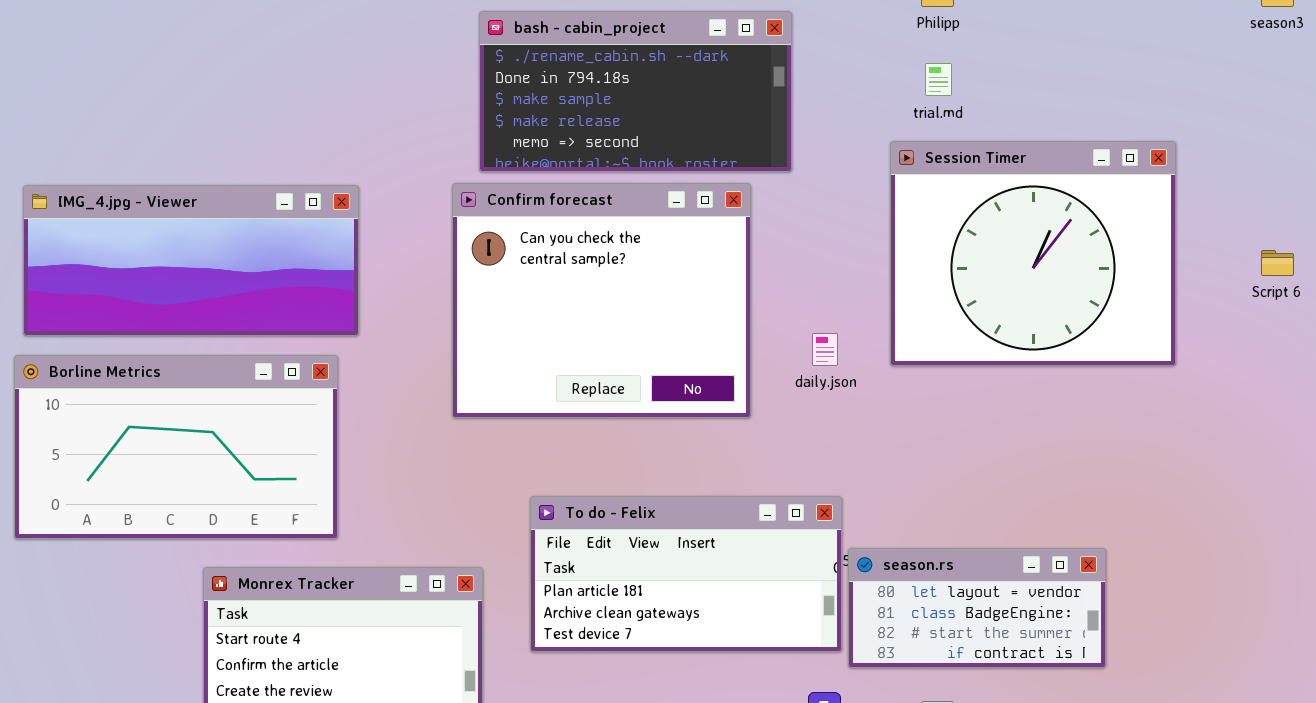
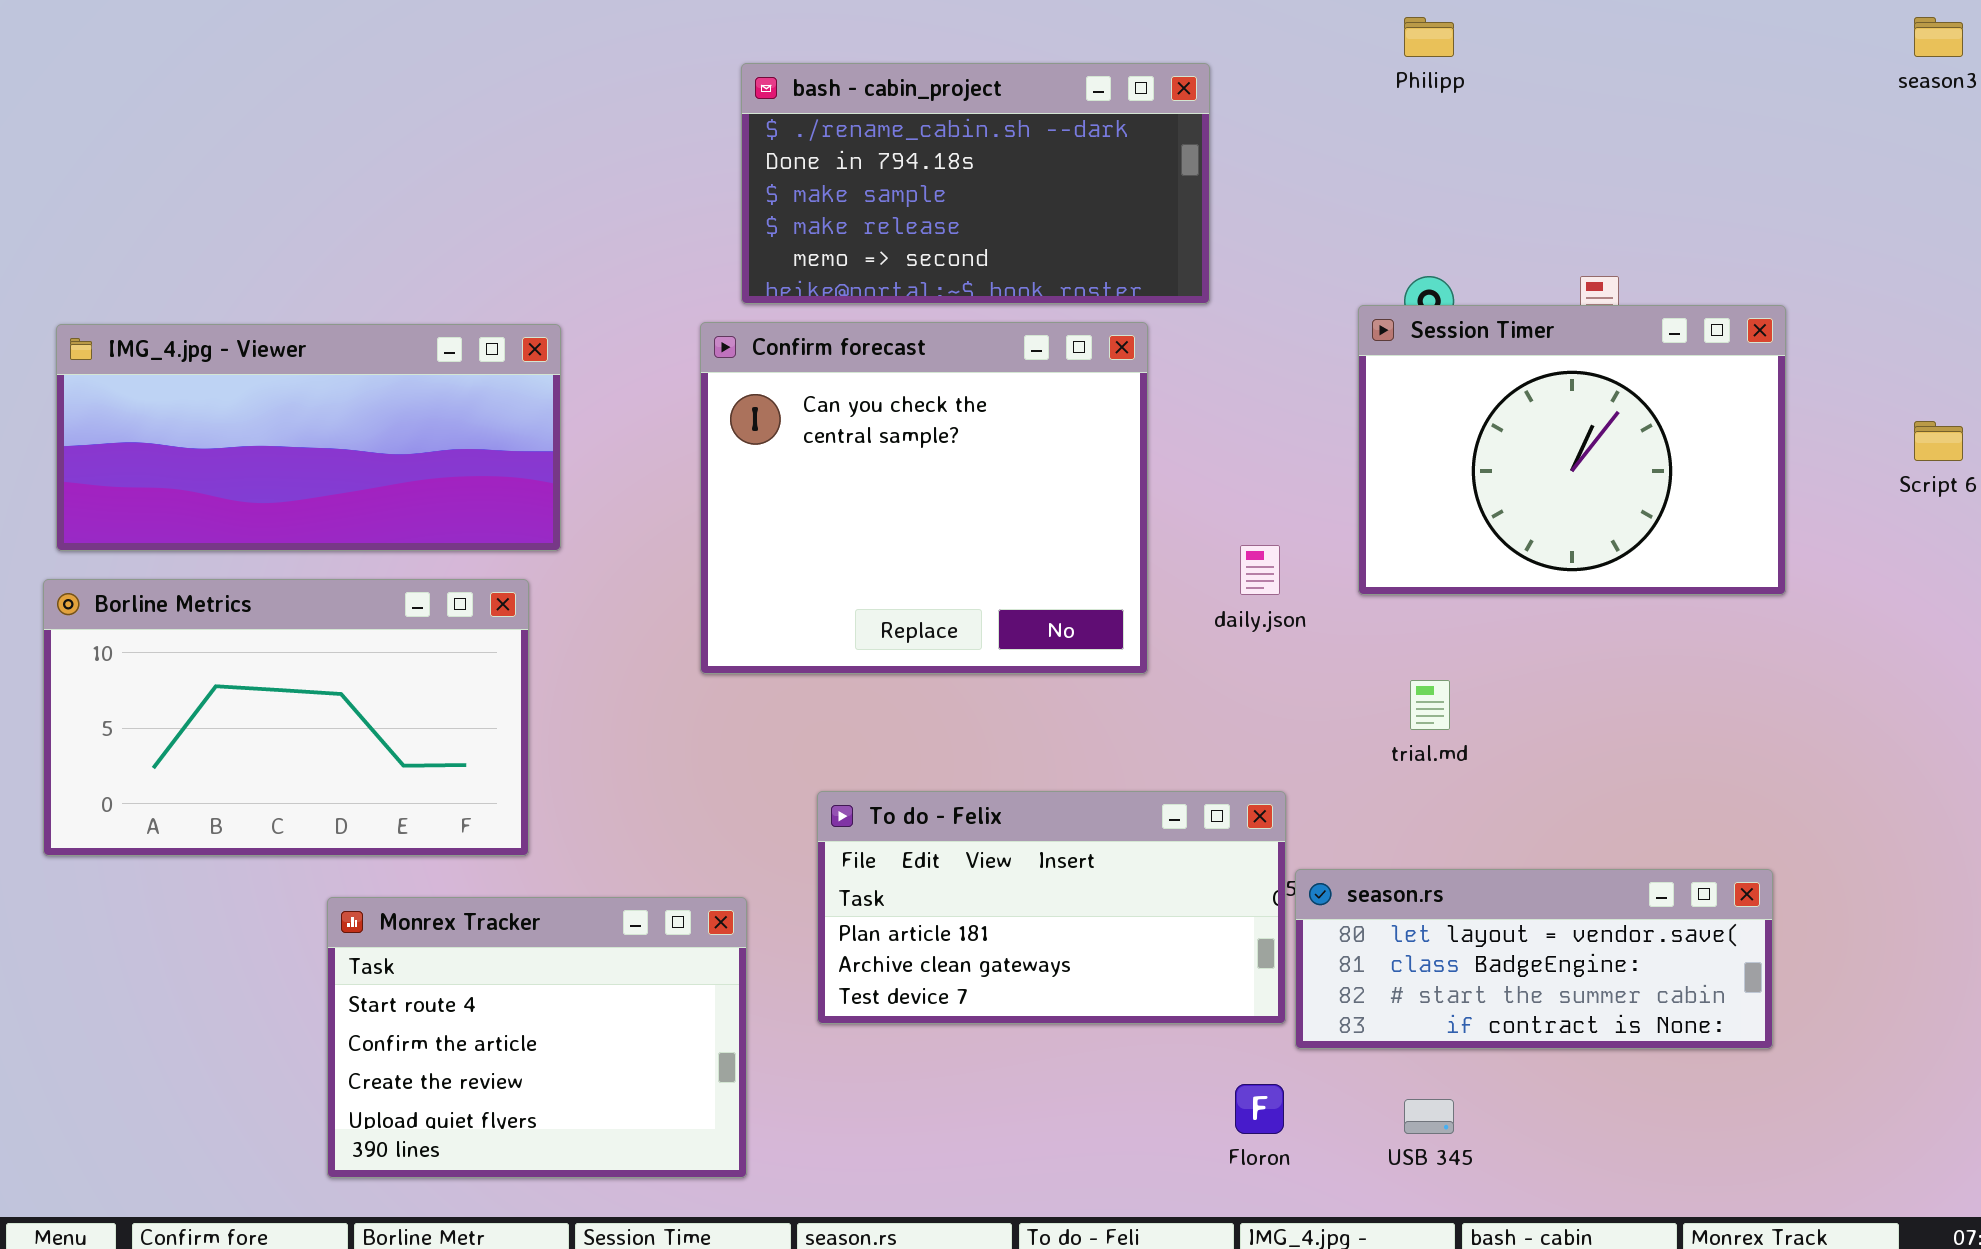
trial.md: [925,63,952,96] -> [1410,680,1450,730], moved
Session Timer: [890,141,1176,366] -> [1358,305,1786,595], resized
season.rs: [848,548,1106,668] -> [1295,869,1773,1049], resized

